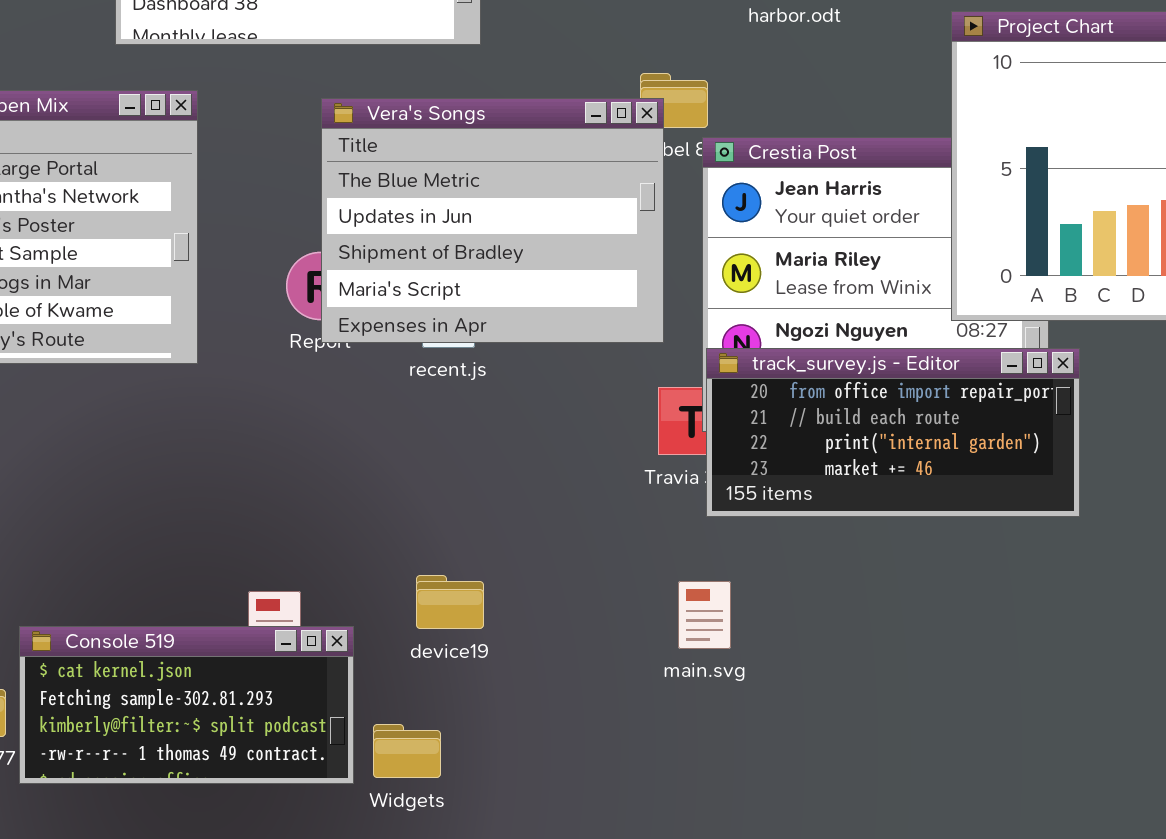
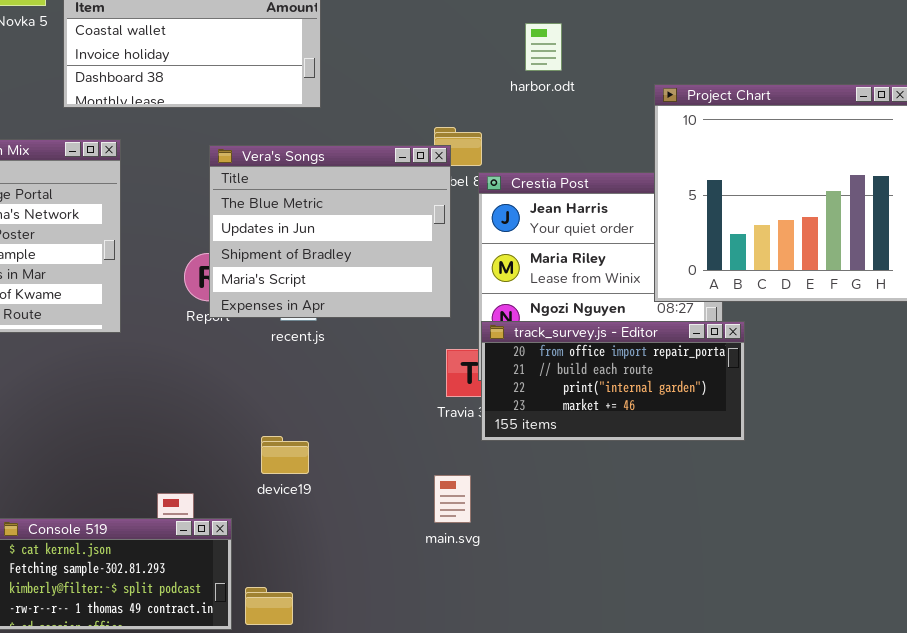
device19: [416,575,484,629] -> [261,436,309,474], moved
main.svg: [678,581,731,649] -> [434,475,471,523], moved

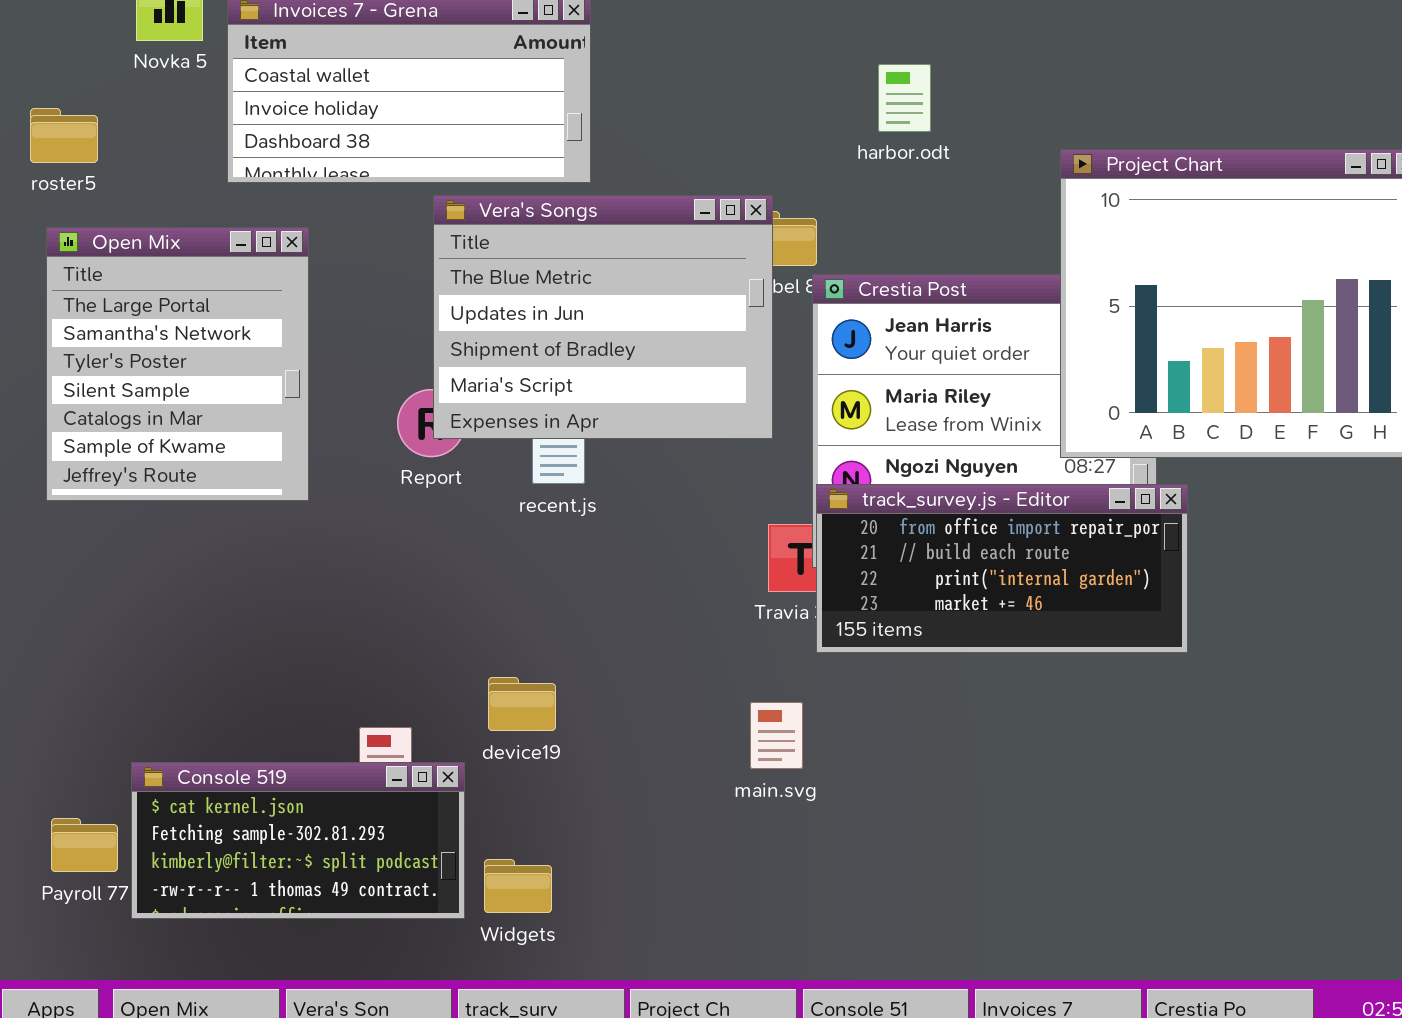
Vera's Songs: [209,145,451,318] -> [433,195,773,439], moved
device19: [261,436,309,474] -> [488,677,556,731], moved

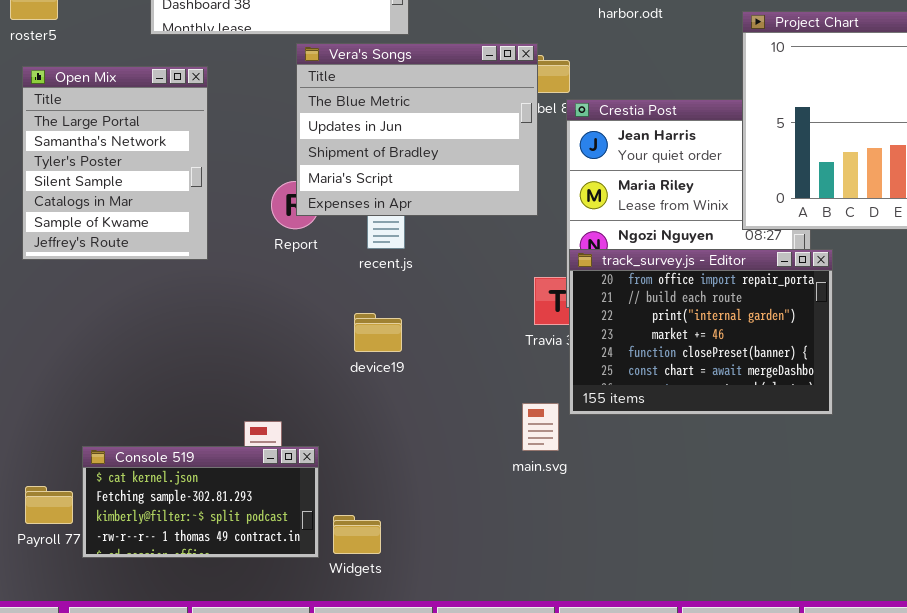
track_survey.js - Editor: [816,484,1188,653] -> [569,249,833,415], resized
device19: [488,677,556,731] -> [354,313,402,352], moved

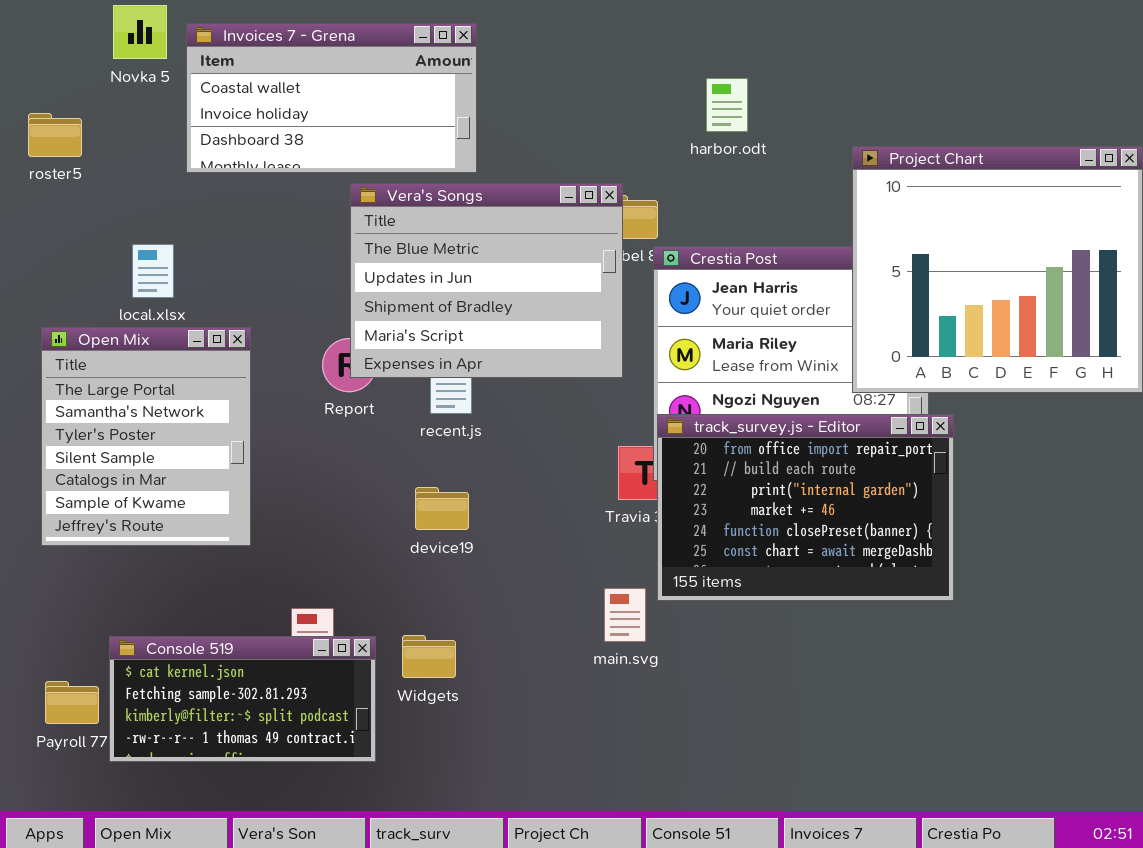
Open Mix: [22,66,208,260] -> [41,327,251,546], moved
Widgets: [333,515,381,554] -> [402,635,456,678], moved

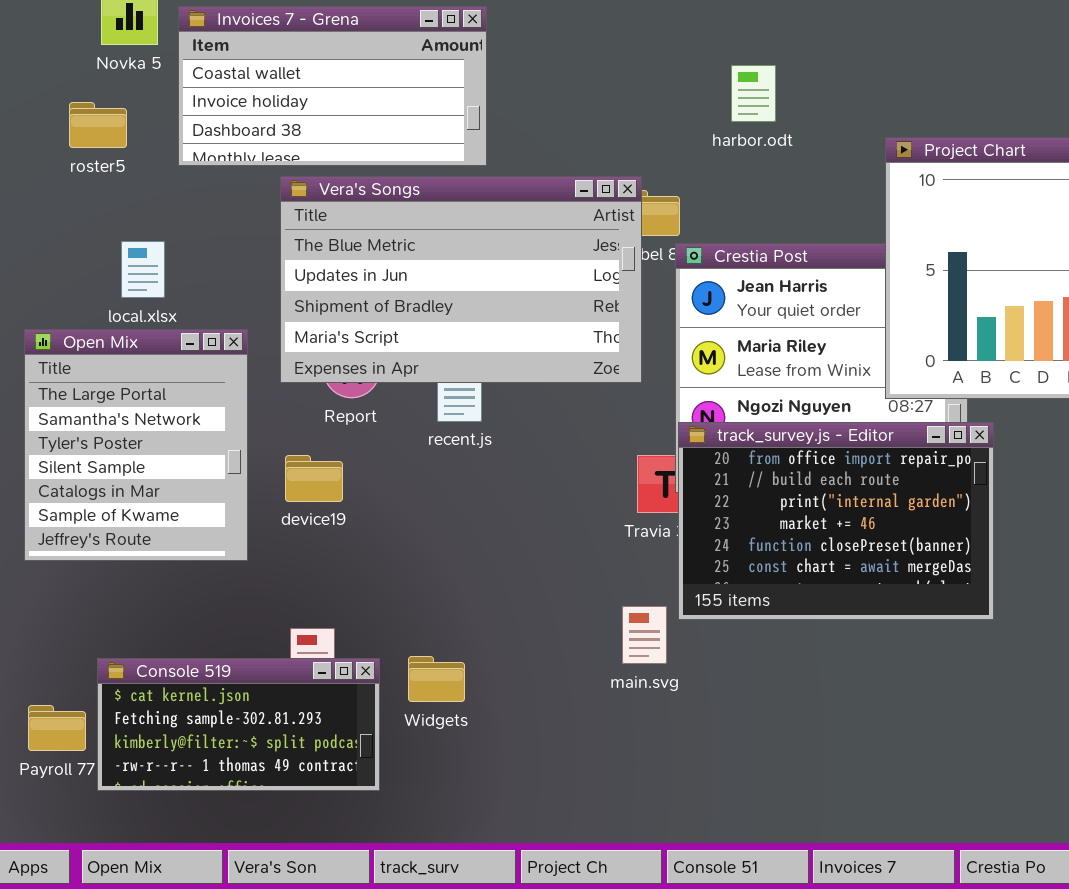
roster5: [28,113,82,157] -> [69,102,127,148], moved
Vera's Songs: [350,183,623,378] -> [280,176,642,383], resized
device19: [415,487,469,530] -> [285,455,343,502], moved

